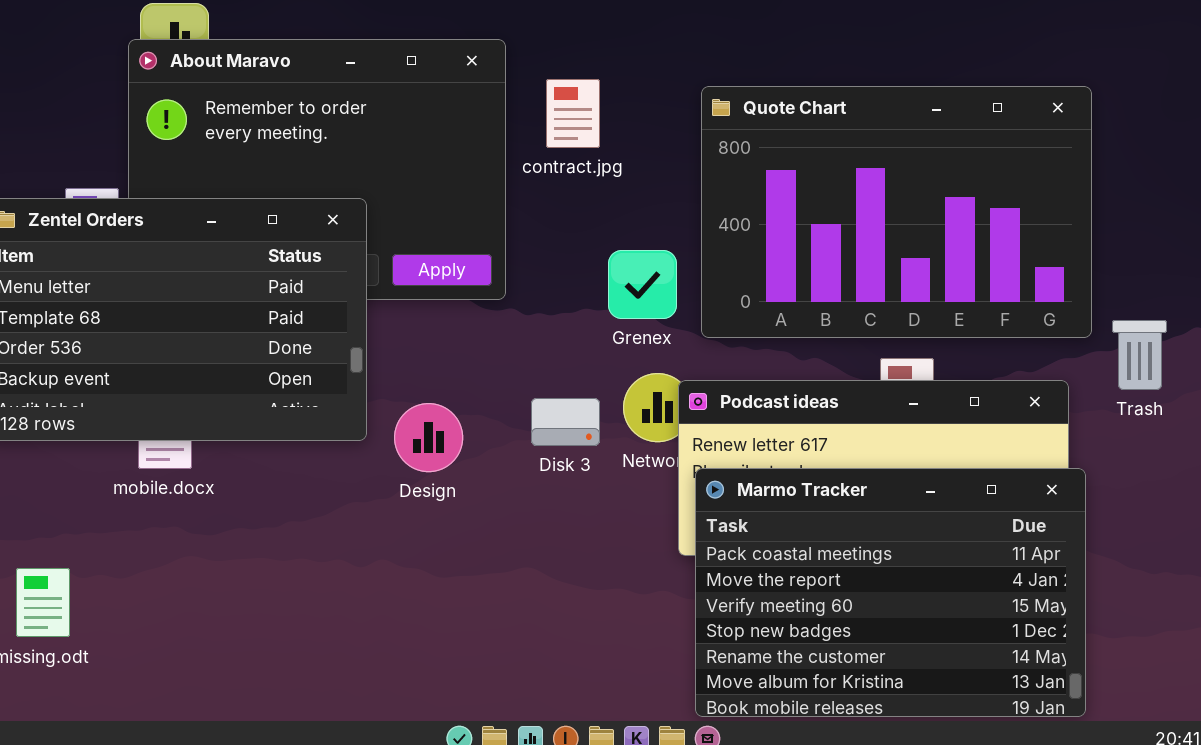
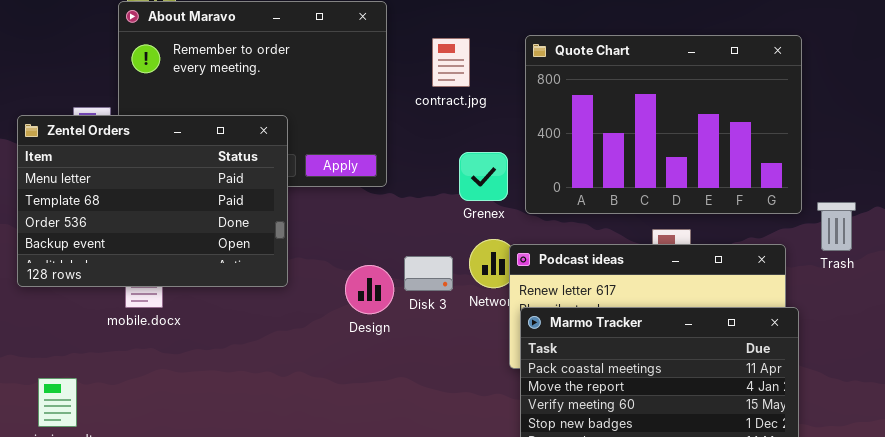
contract.jpg: [546,79,600,148] -> [432,38,470,87], moved
Design: [394,403,463,472] -> [345,265,394,314], moved

